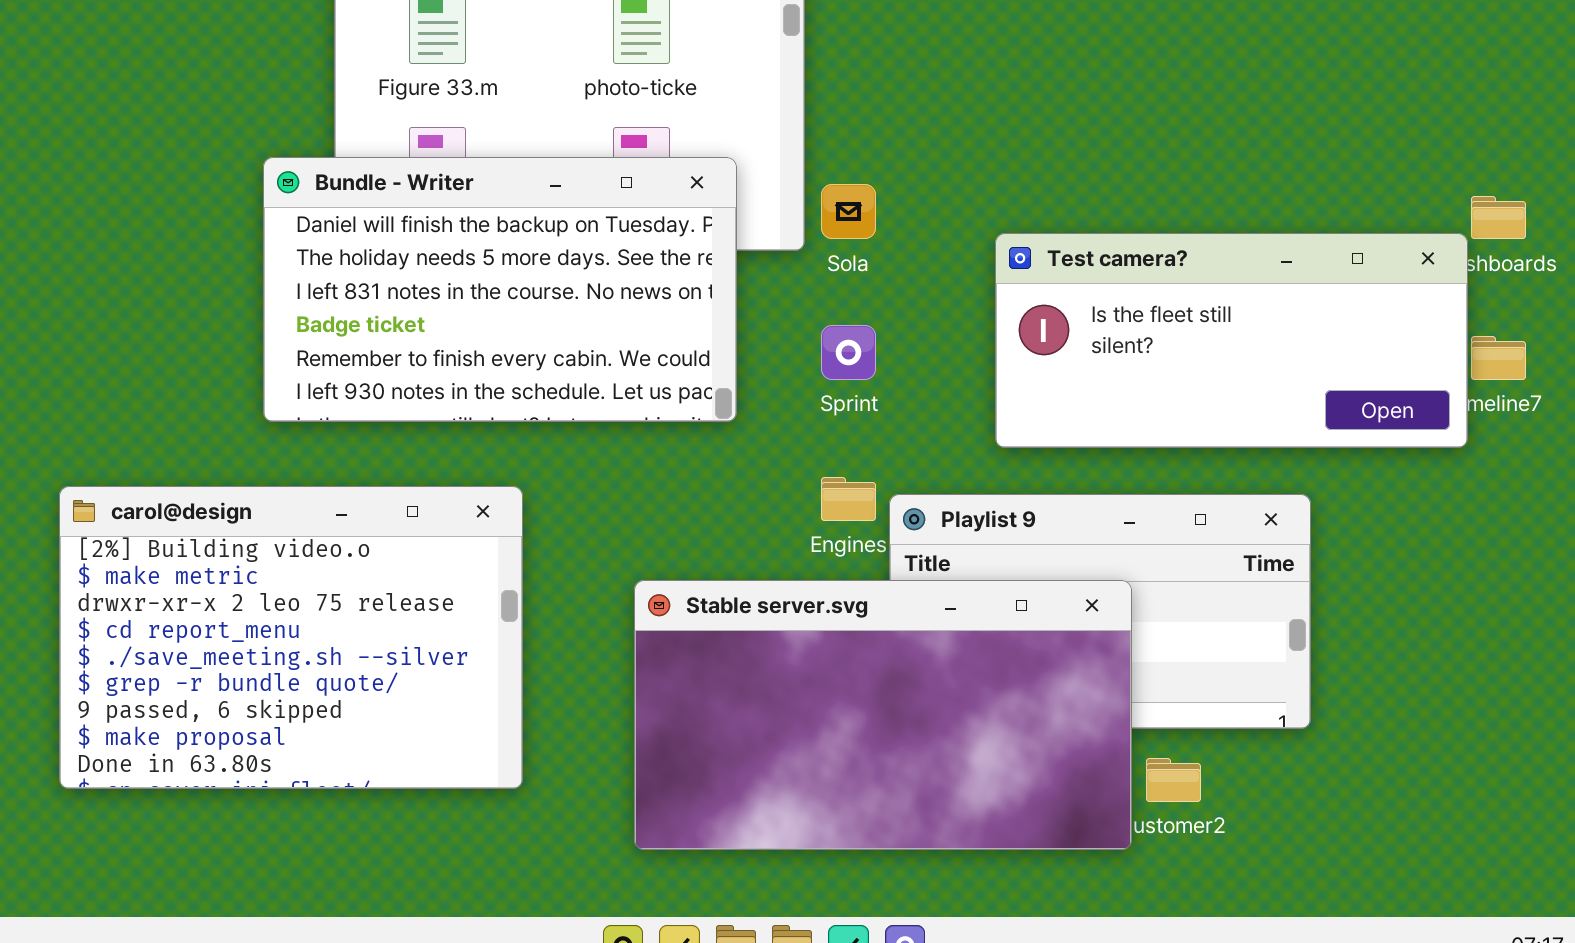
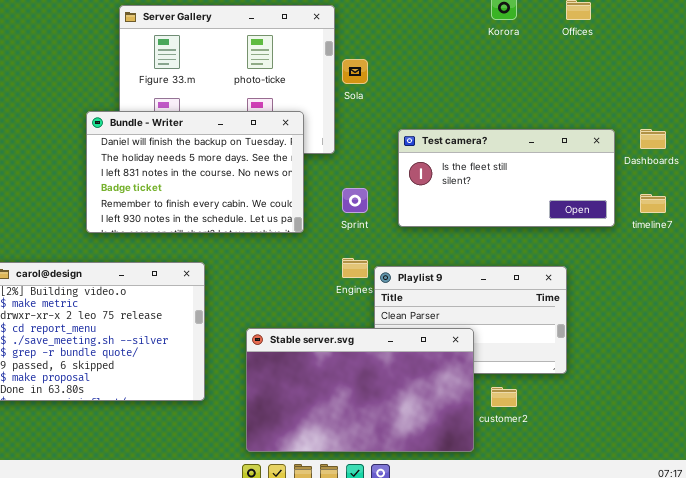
Sola: [821,184,876,239] -> [342,59,368,84], moved
Test camera?: [995,233,1468,448] -> [398,129,615,227], moved
Stable server.svg: [634,580,1132,850] -> [246,328,474,452], moved

